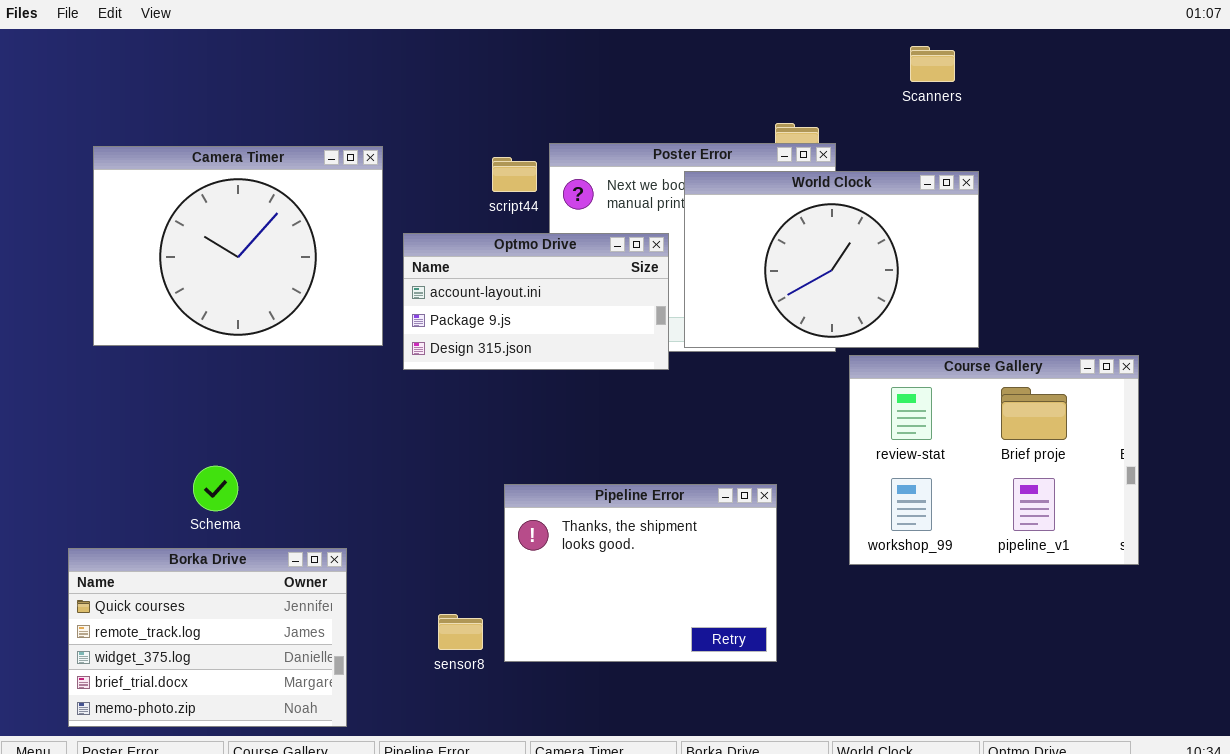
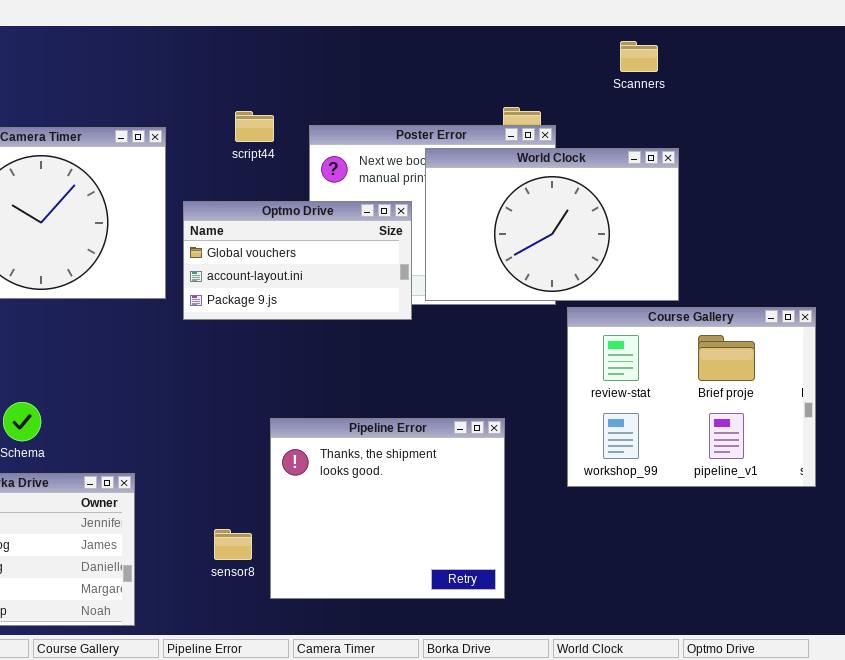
script44: [492,157,537,192] -> [235,111,274,142], moved
Optmo Drive: [403,233,669,370] -> [183,201,412,320], scrolled up 1 row
Pipeline Error: [504,484,777,662] -> [270,418,505,599], resized

